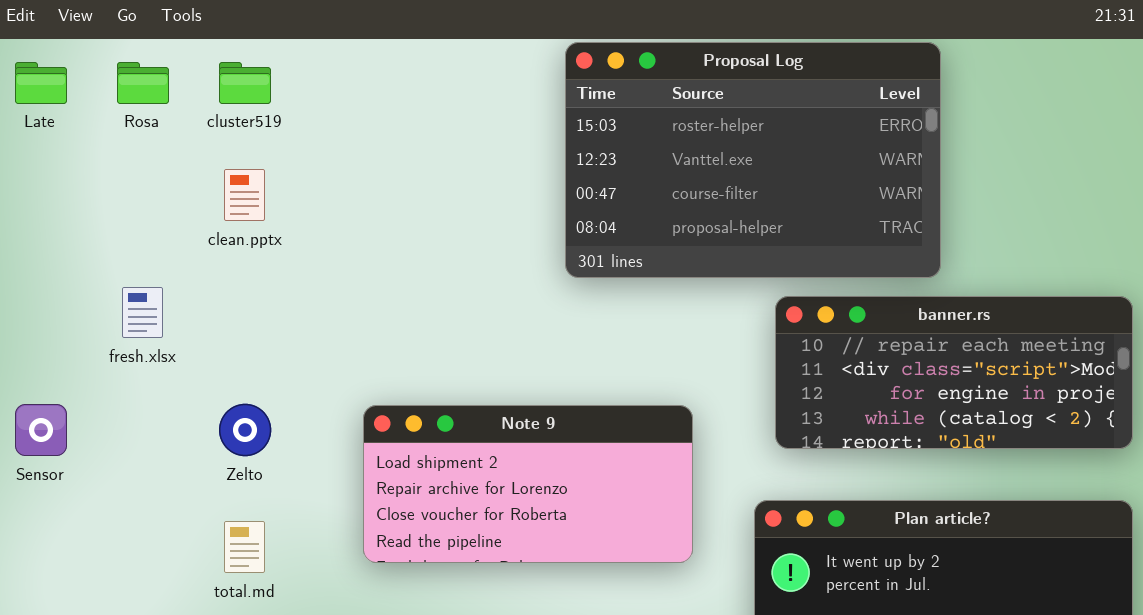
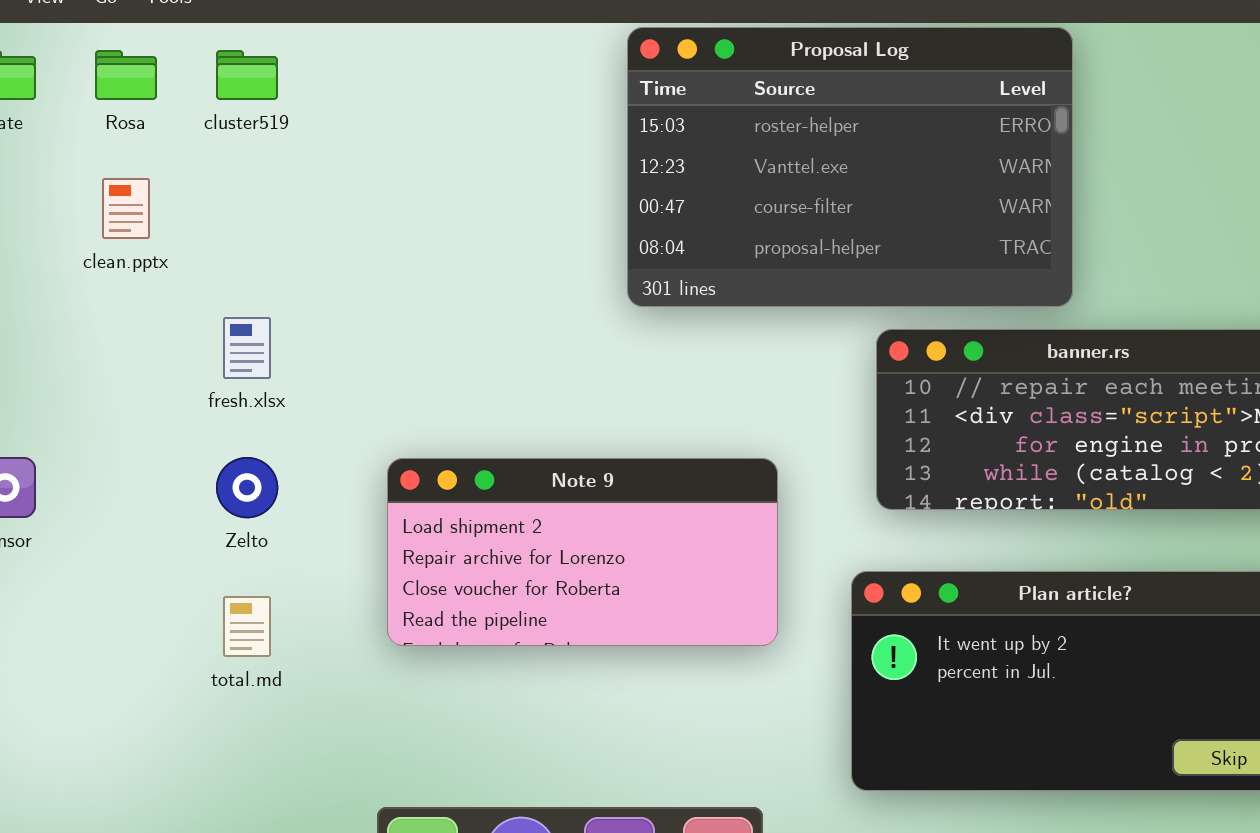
clean.pptx: [224,169,265,221] -> [102,178,150,239], moved
fresh.xlsx: [122,287,163,338] -> [223,317,271,379], moved

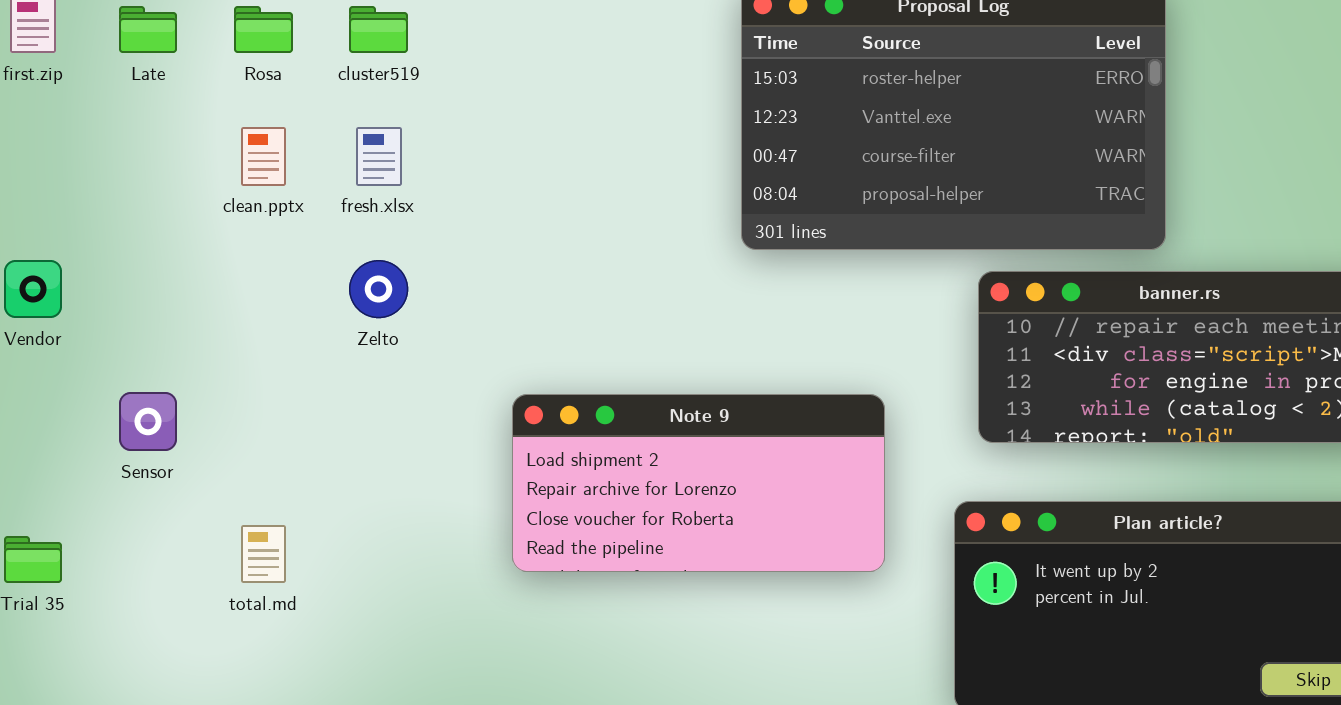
fresh.xlsx: [223,317,271,379] -> [356,127,402,186], moved
Zelto: [216,457,278,518] -> [349,260,408,318], moved
total.md: [223,596,271,657] -> [241,525,286,583], moved

